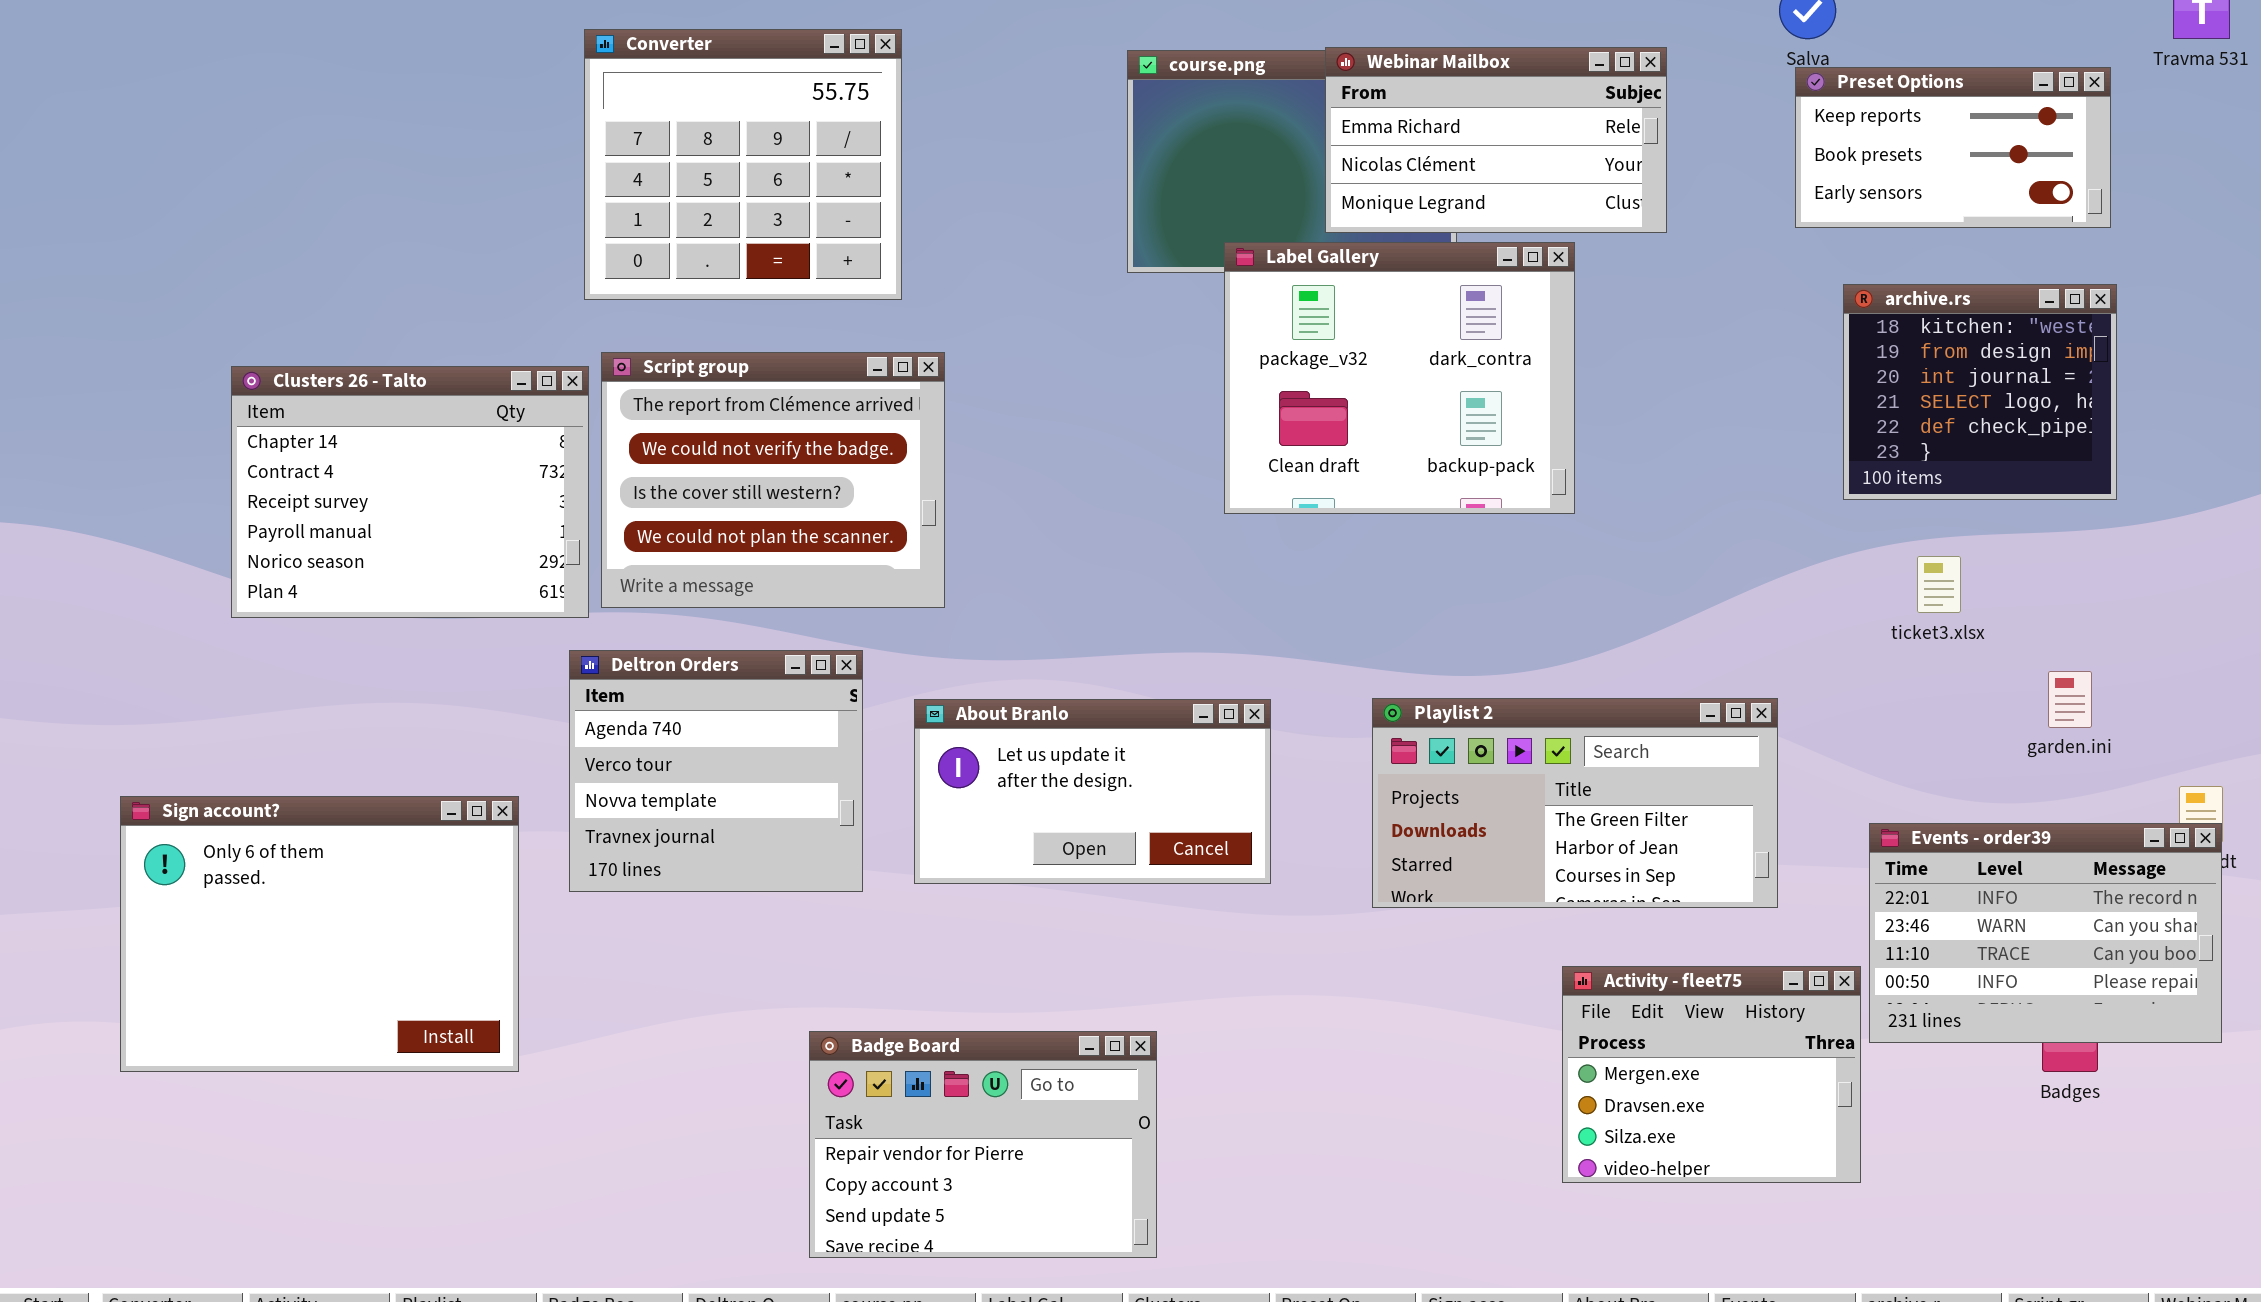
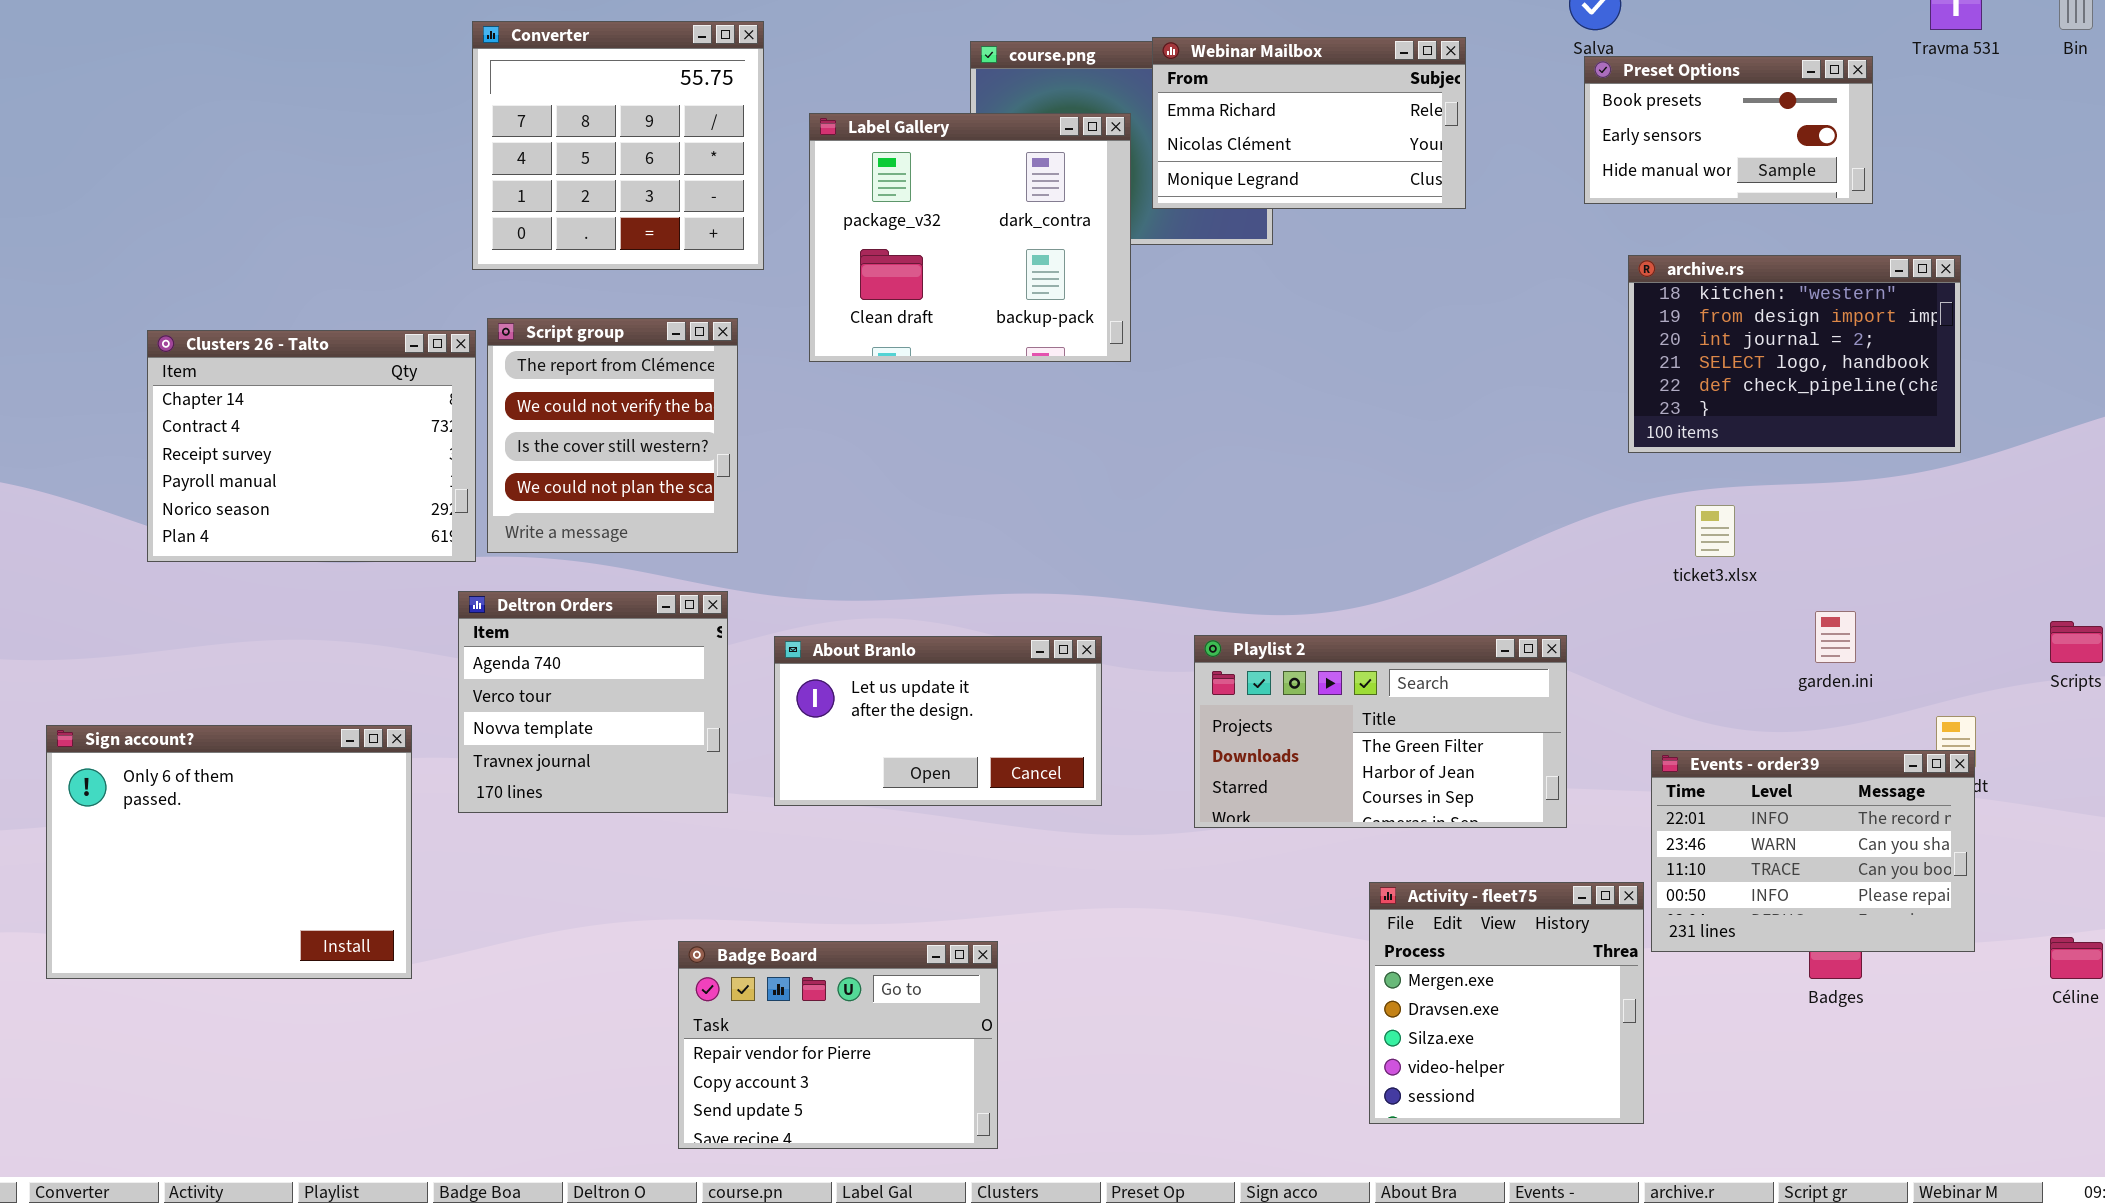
Preset Options: [1795,67,2111,228] -> [1584,56,1873,204], scrolled down 1 row
Label Gallery: [1224,242,1575,514] -> [809,113,1131,362], moved
archive.rs: [1843,284,2117,500] -> [1628,255,1961,453], resized
Script group: [601,352,945,608] -> [487,318,738,553], resized
Activity - fleet75: [1562,966,1861,1183] -> [1369,882,1644,1124], resized

